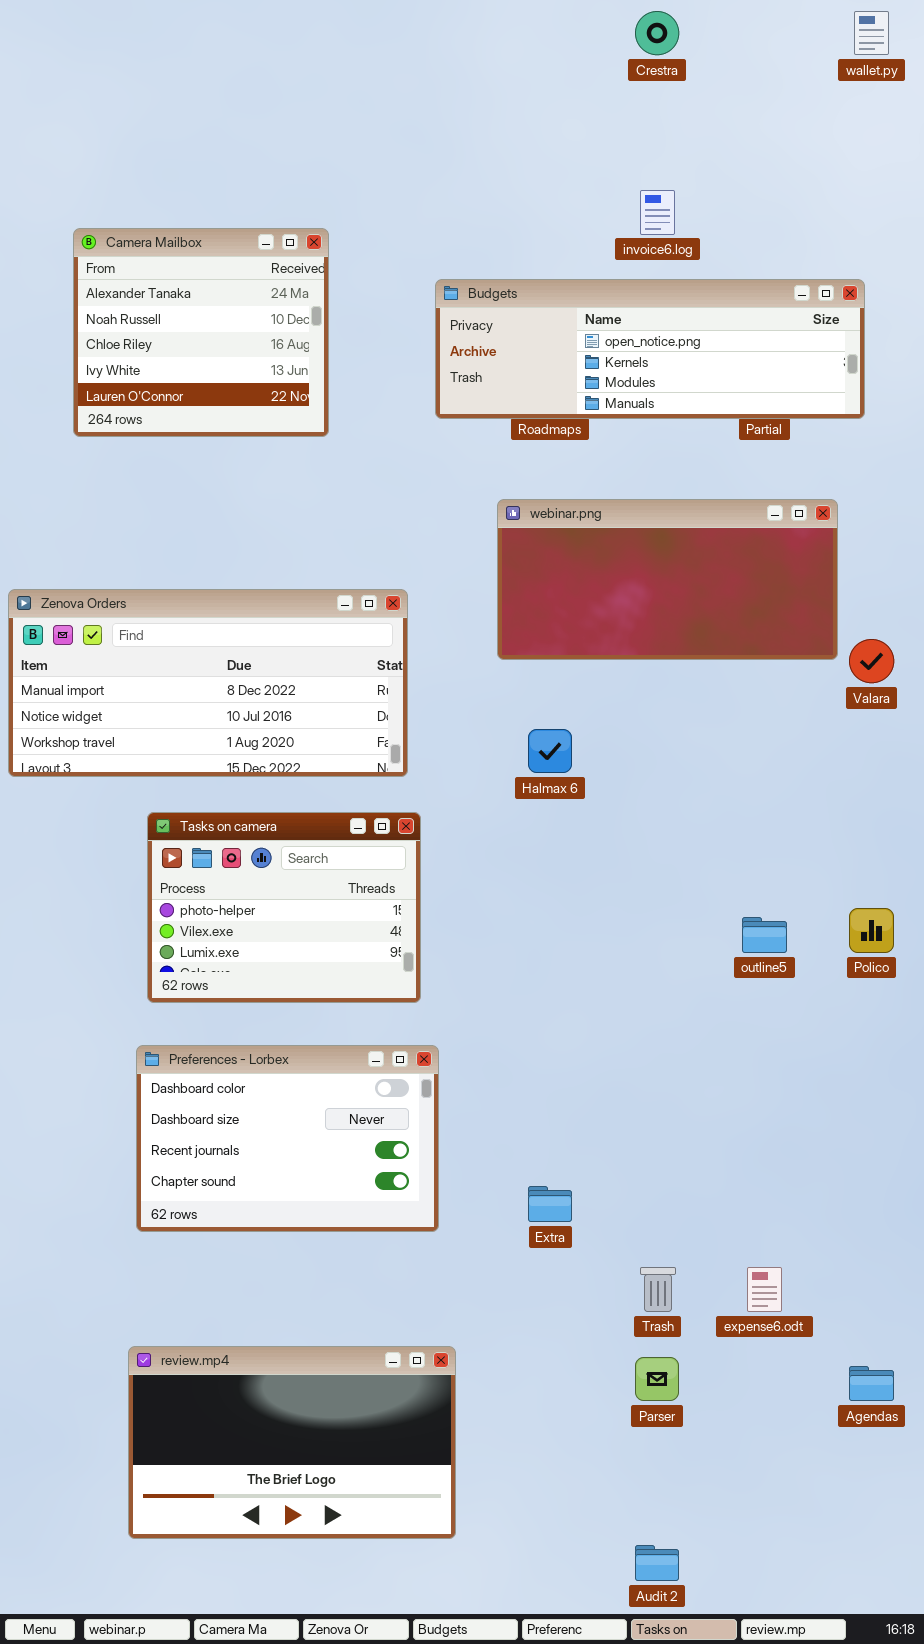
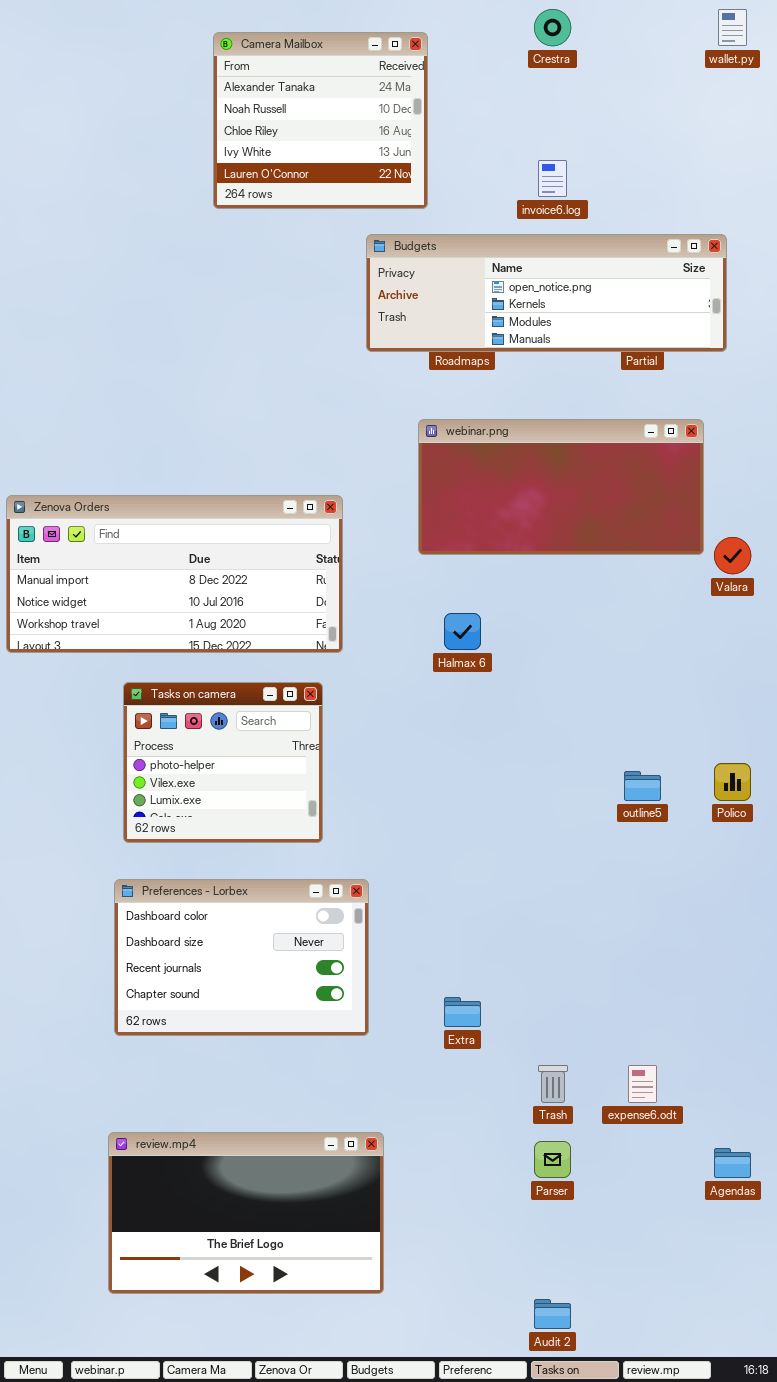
Camera Mailbox: [73,228,329,437] -> [213,32,428,209], moved
Tasks on camera: [147,812,421,1003] -> [123,682,323,843], resized

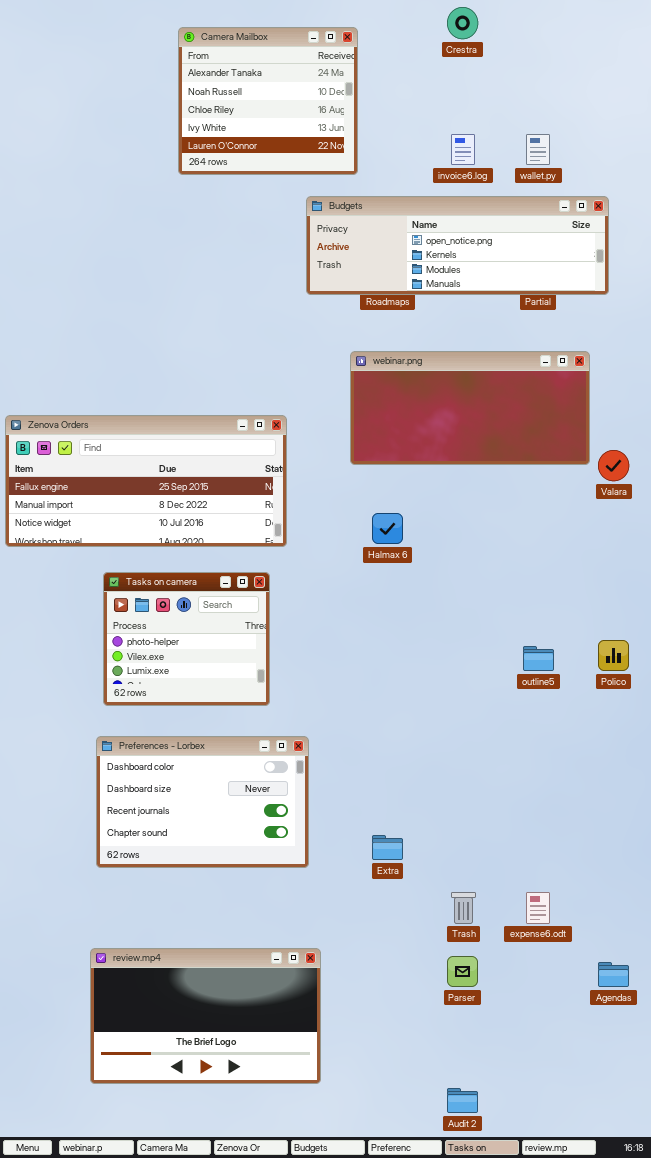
wallet.py: [718,9,747,46] -> [526,134,550,165], moved
Zenova Orders: [6,495,343,653] -> [5,415,287,547], scrolled up 1 row

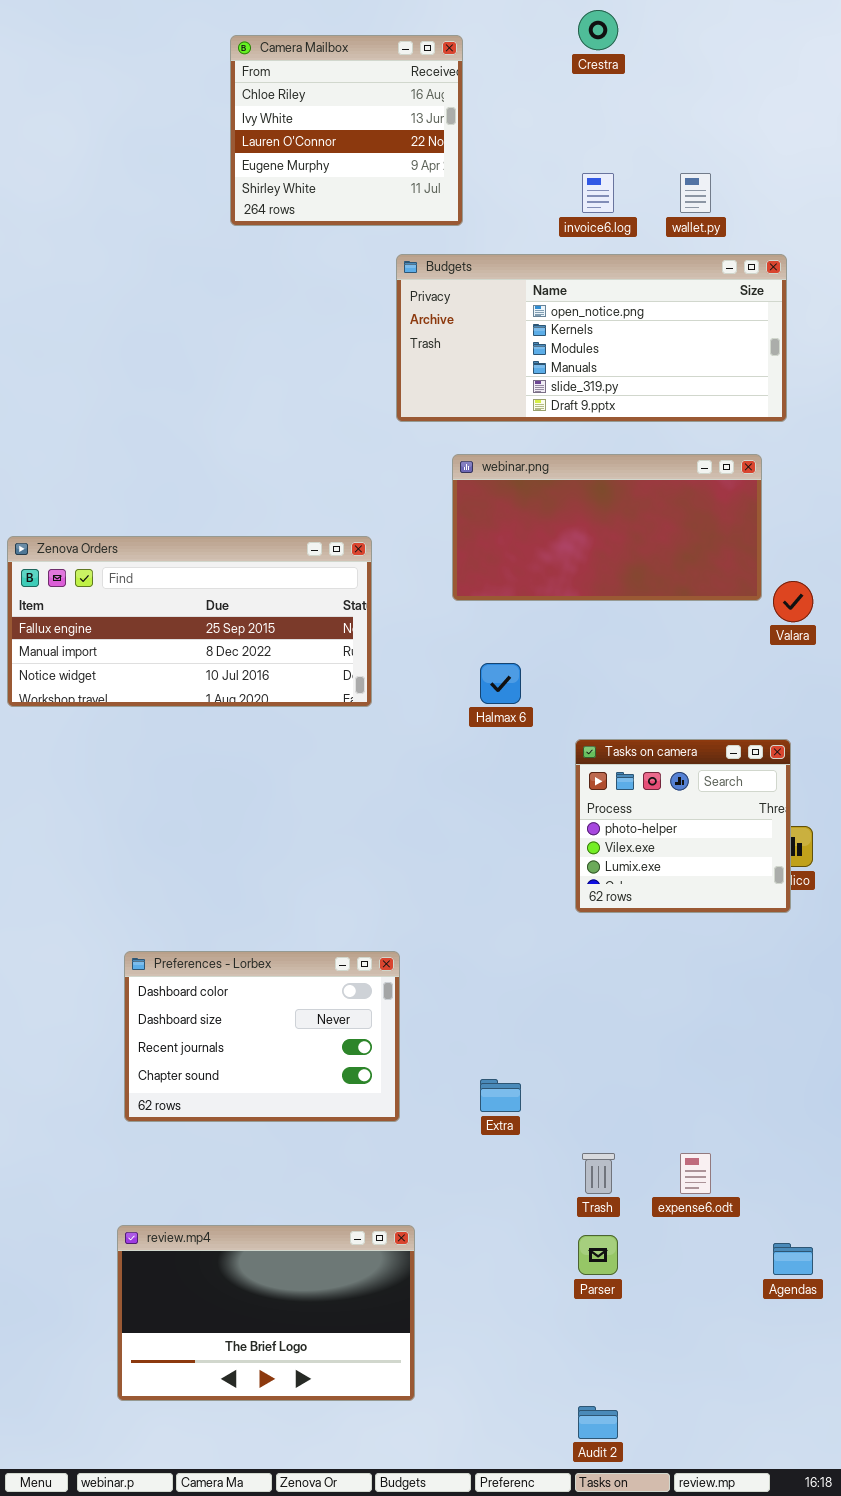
Camera Mailbox: [178,27,358,175] -> [230,35,463,226], scrolled down 2 rows
Budgets: [306,196,609,295] -> [396,254,787,422], resized
Tasks on camera: [103,572,270,706] -> [575,739,791,913], moved

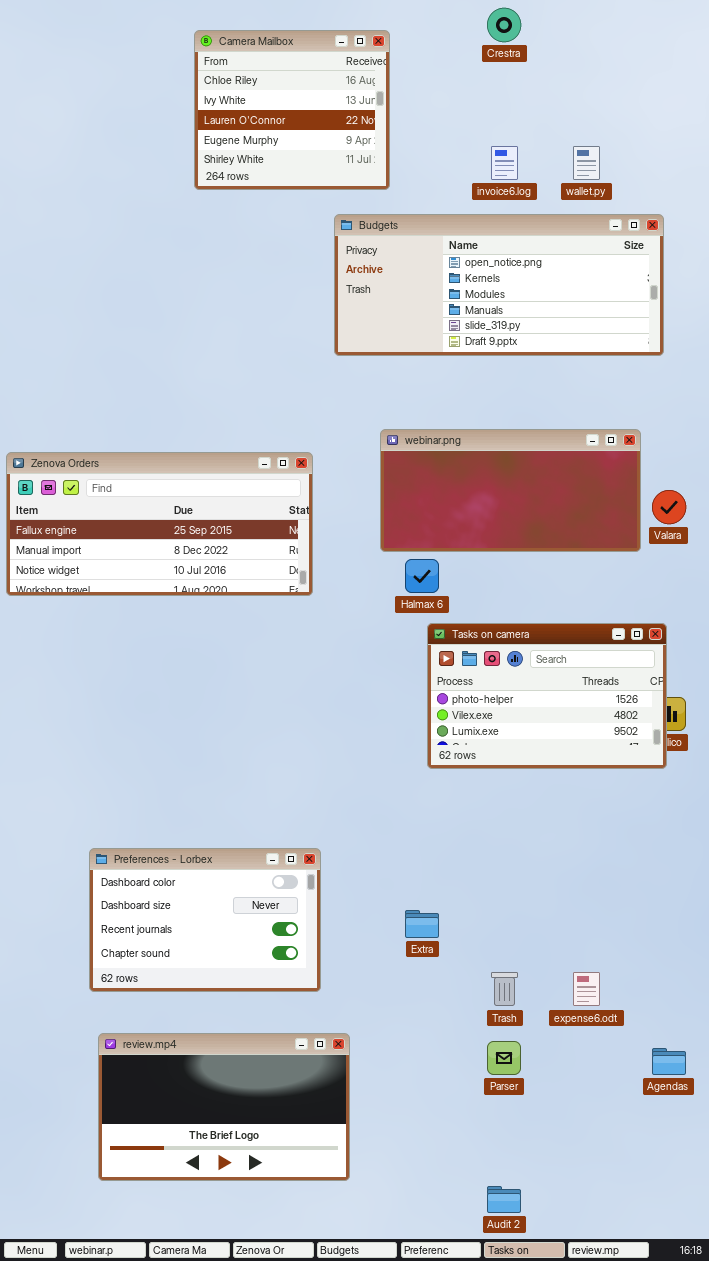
webinar.png: [452,454,762,601] -> [380,429,641,552], moved
Tasks on camera: [575,739,791,913] -> [427,623,667,769], resized
Preferences - Lorbex: [124,951,400,1122] -> [89,848,321,992], moved

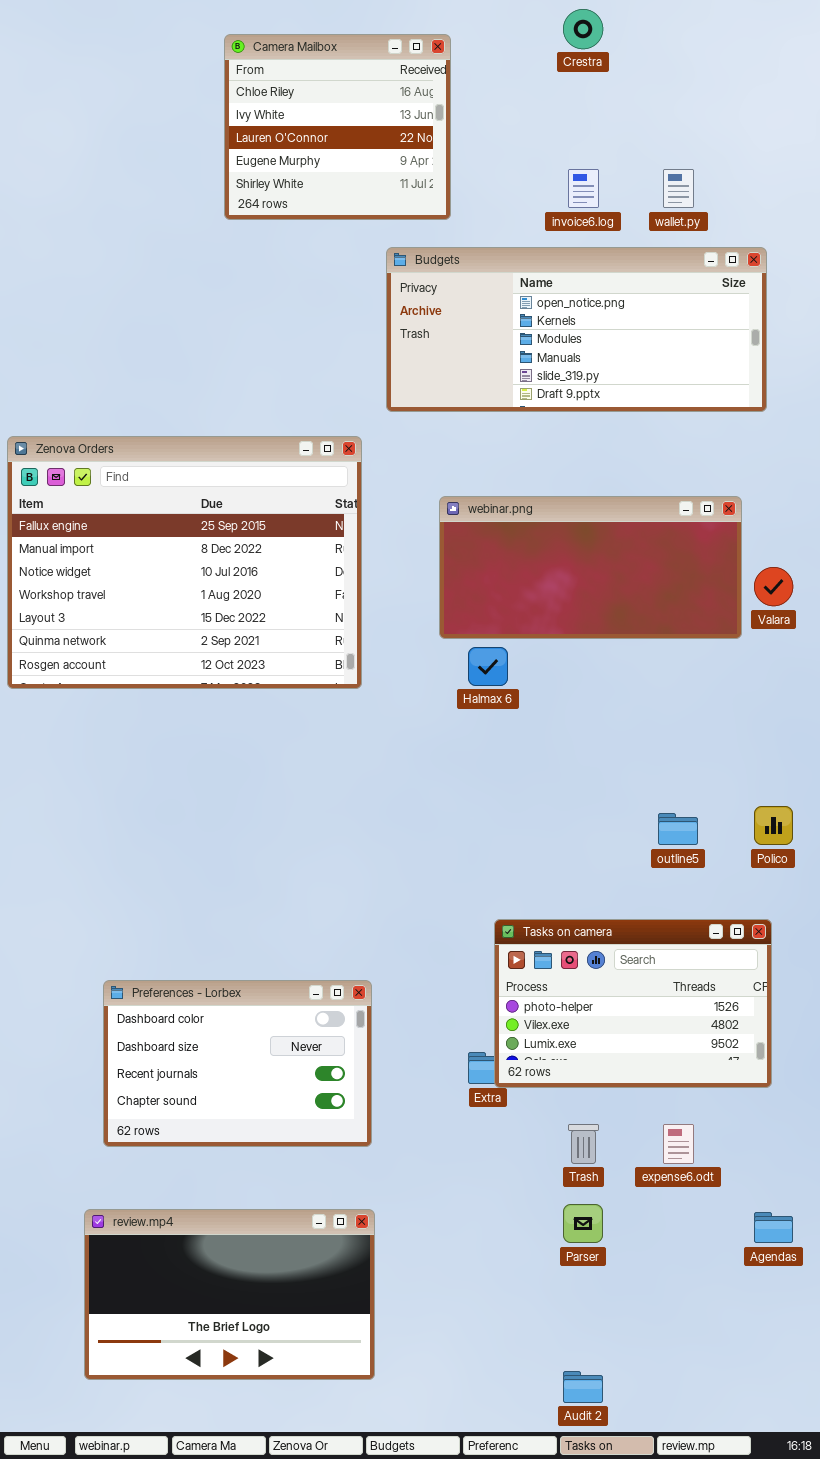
Zenova Orders: [6,452,313,596] -> [7,436,362,689], resized
Tasks on camera: [427,623,667,769] -> [494,919,772,1088], moved
review.mp4: [98,1033,350,1181] -> [84,1209,375,1380], moved

